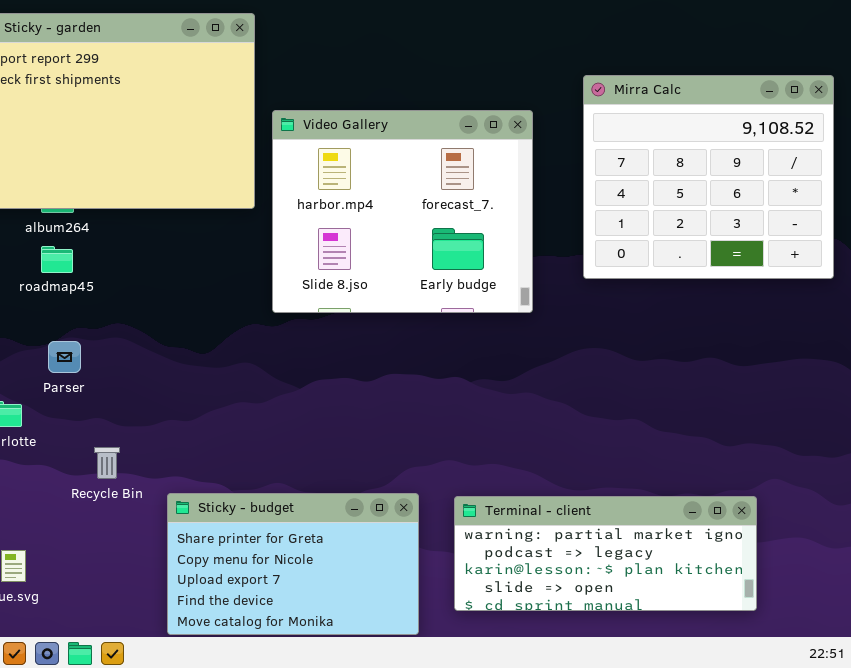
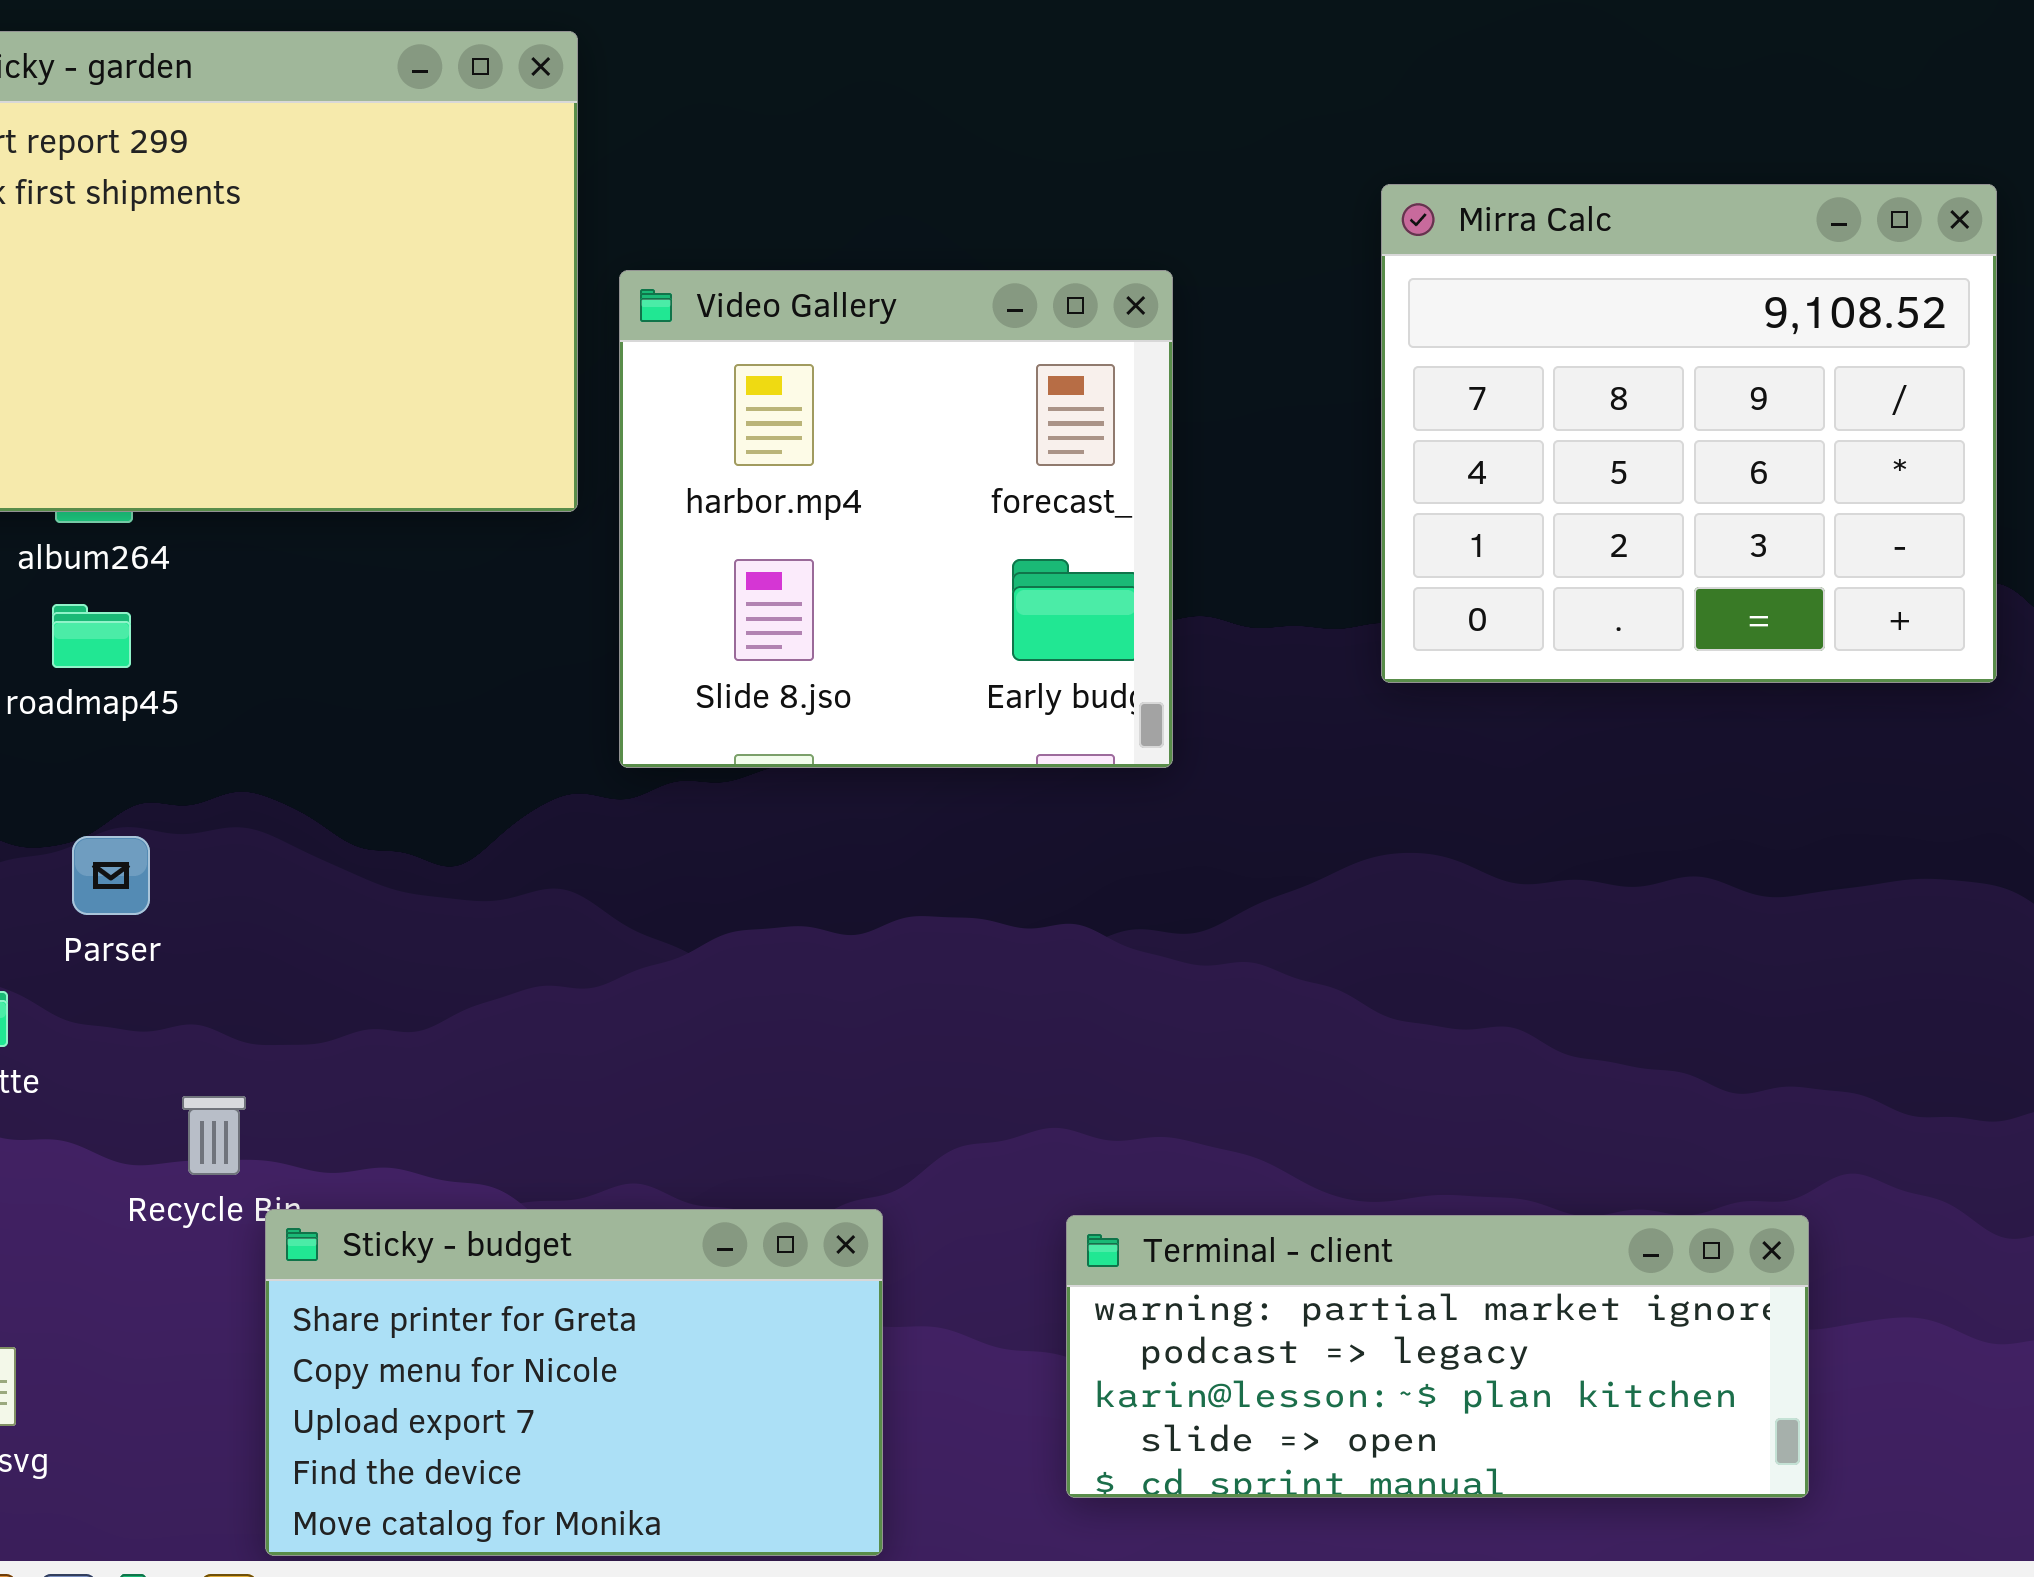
Video Gallery: [272,110,533,313] -> [619,270,1173,768], resized
Sticky - budget: [167,493,419,635] -> [265,1209,883,1556], moved

